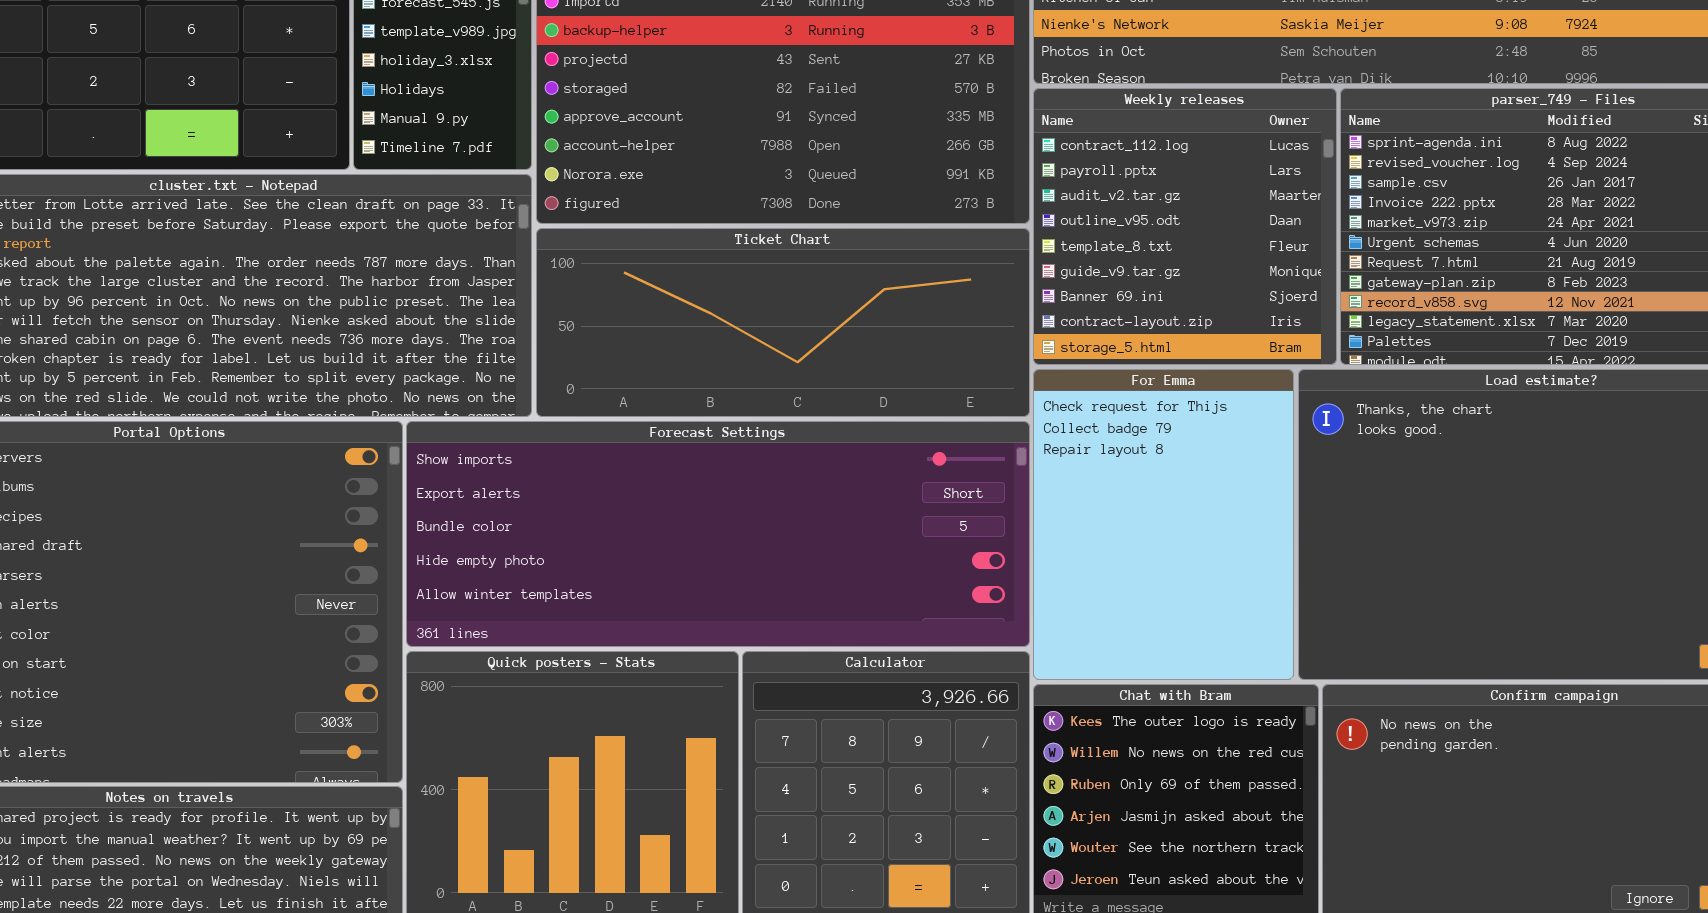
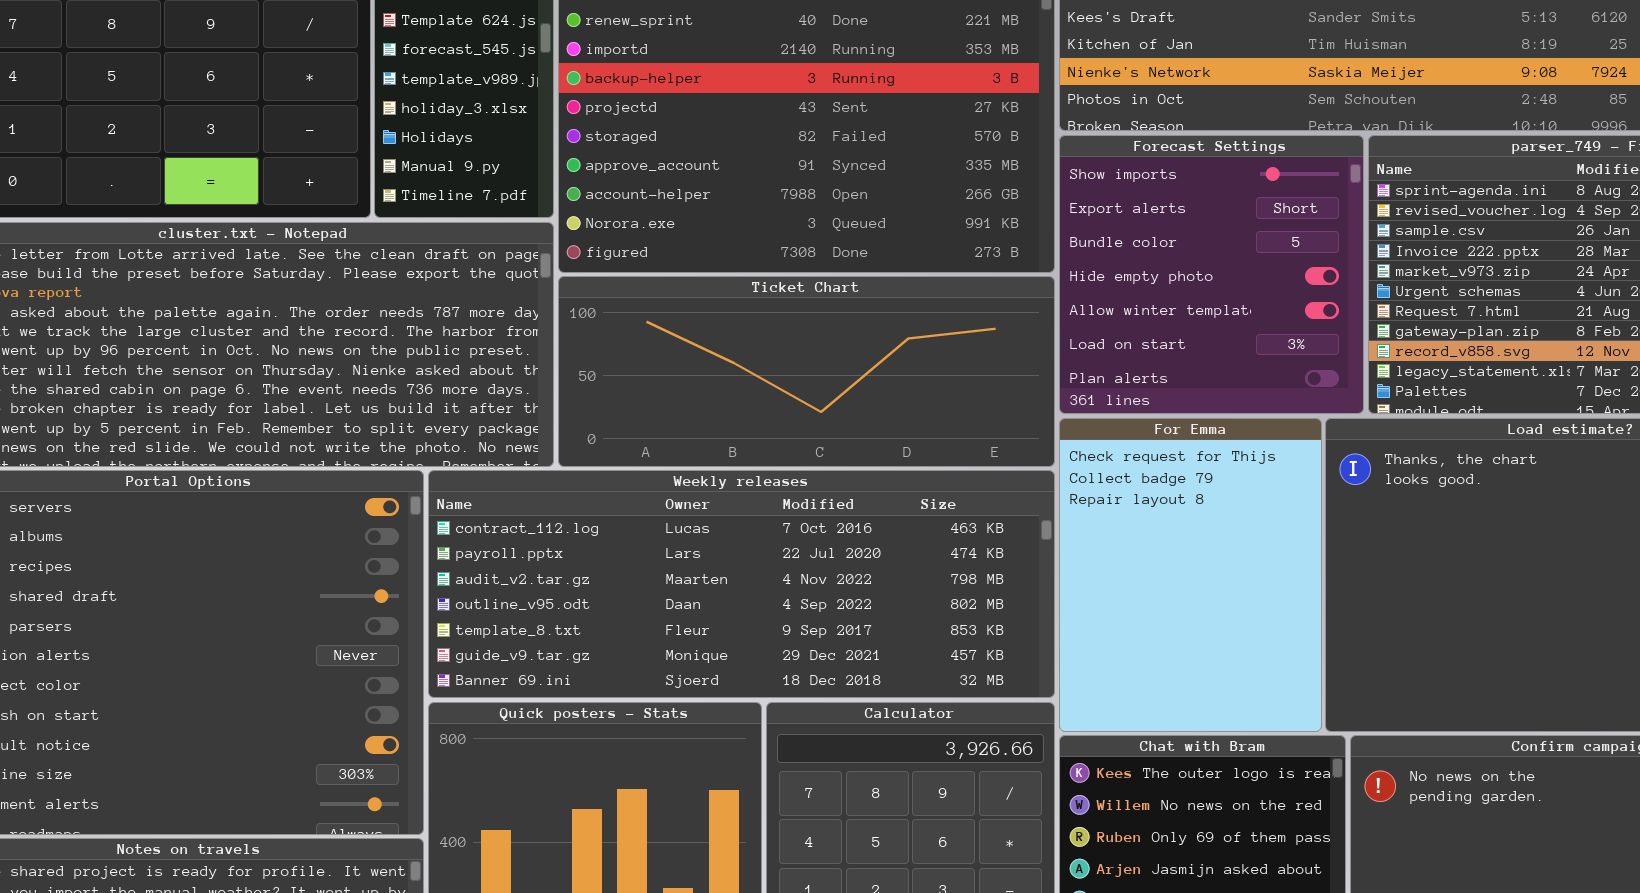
Weekly releases: [1033,88,1337,365] -> [428,470,1055,698], moved, resized
Forecast Settings: [406,421,1030,647] -> [1059,135,1364,414], moved, resized

